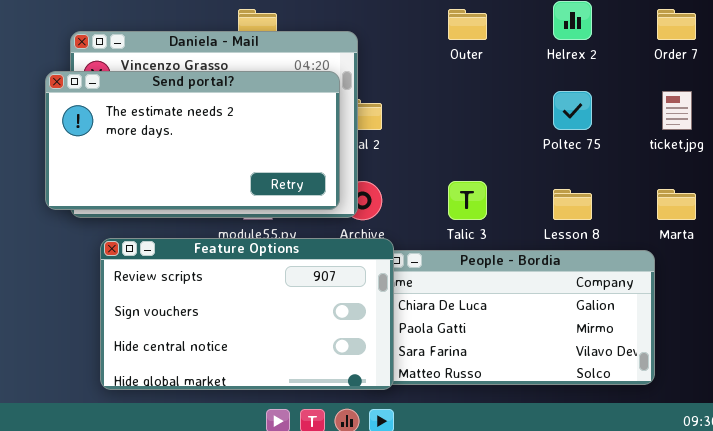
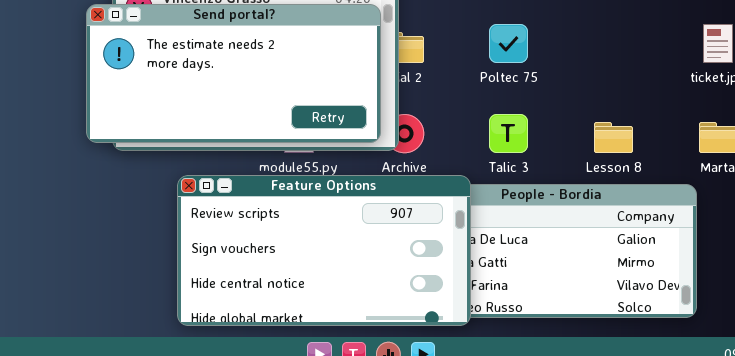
Poltec 75: [553,91,592,130] -> [489,24,528,63], moved
Feature Options: [100,238,394,390] -> [177,175,471,326], moved

